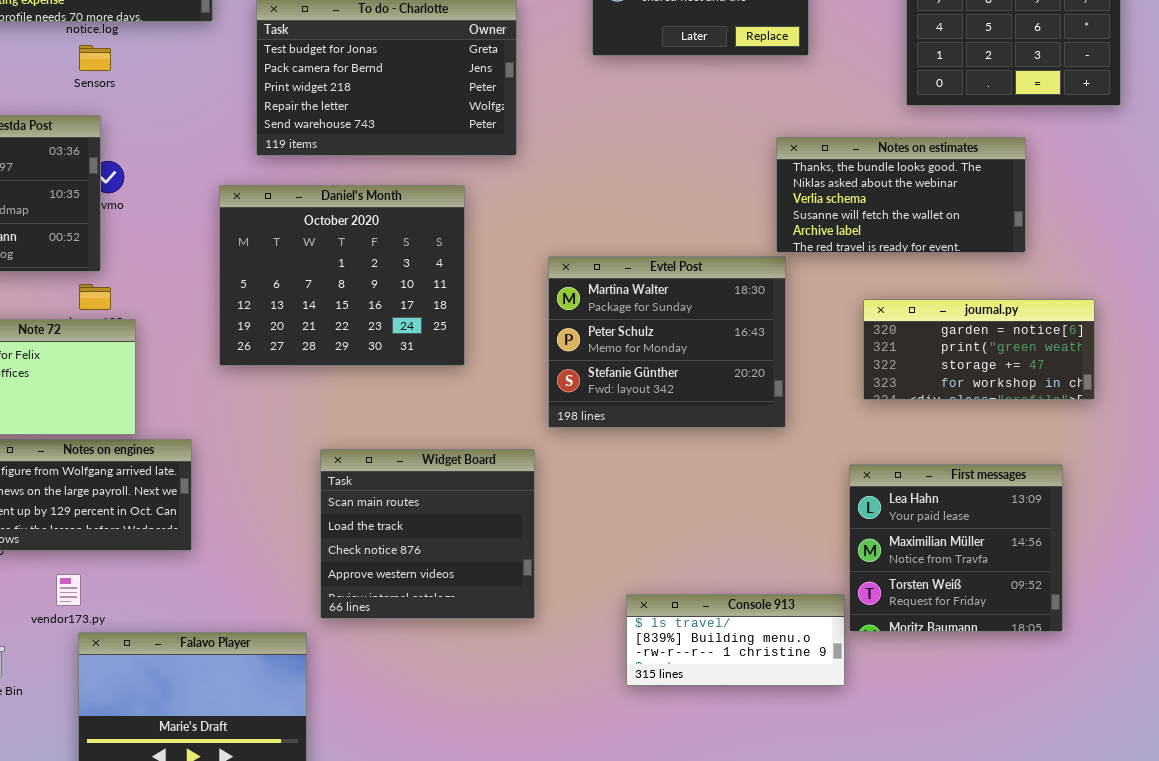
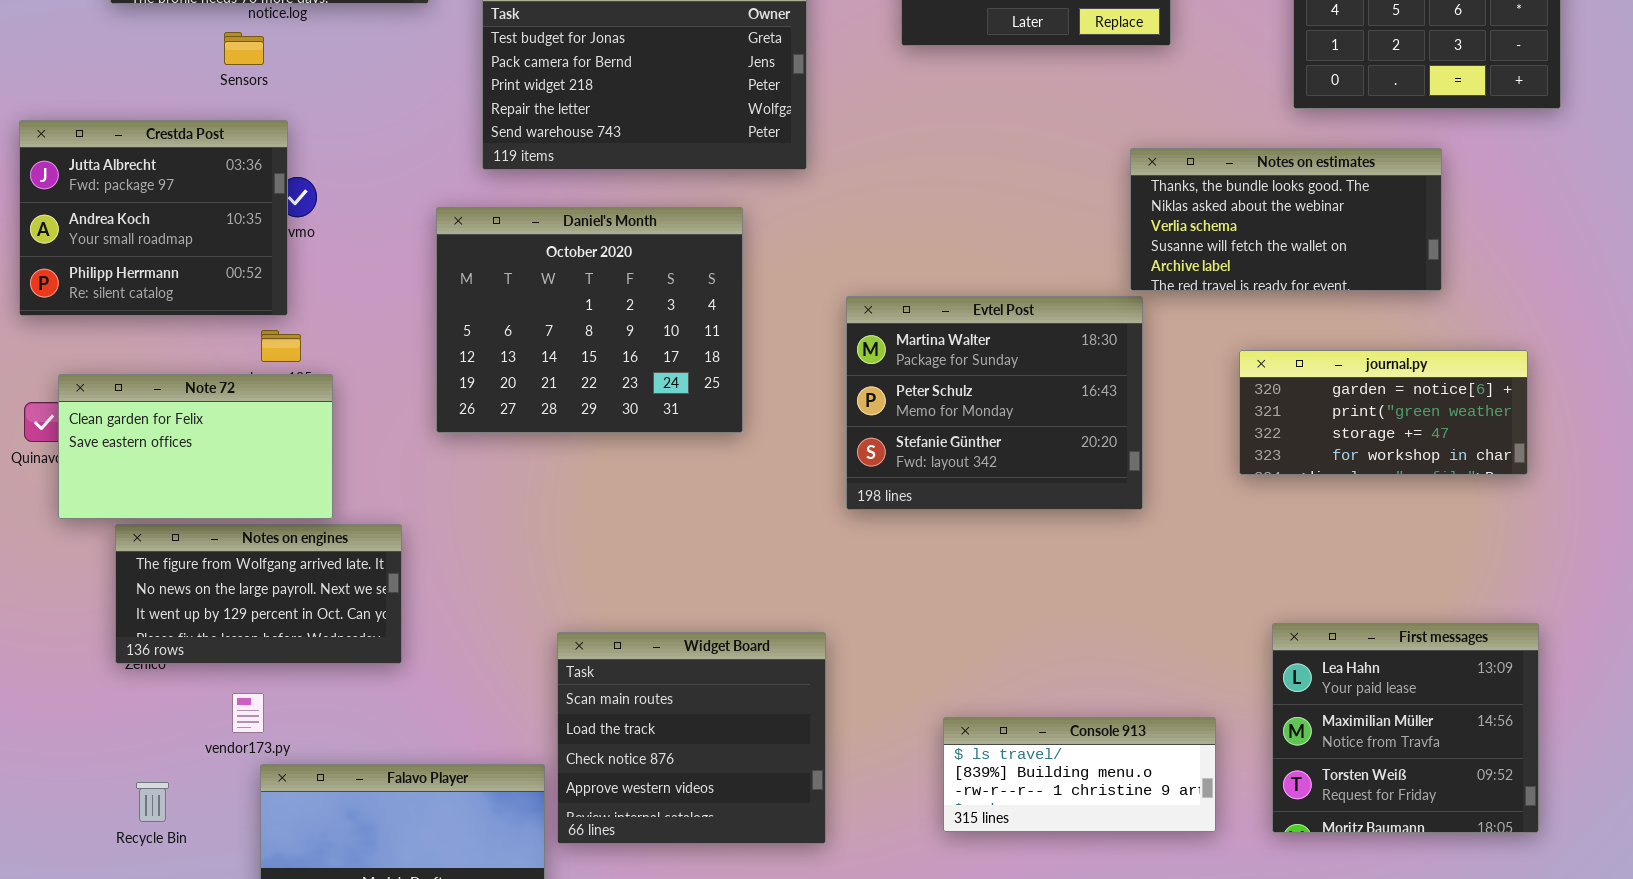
Sensors: [79,45,111,71] -> [224,32,264,65], moved
Widget Board: [320,449,535,619] -> [557,632,826,844], moved
First messages: [849,464,1063,632] -> [1272,623,1539,833], moved

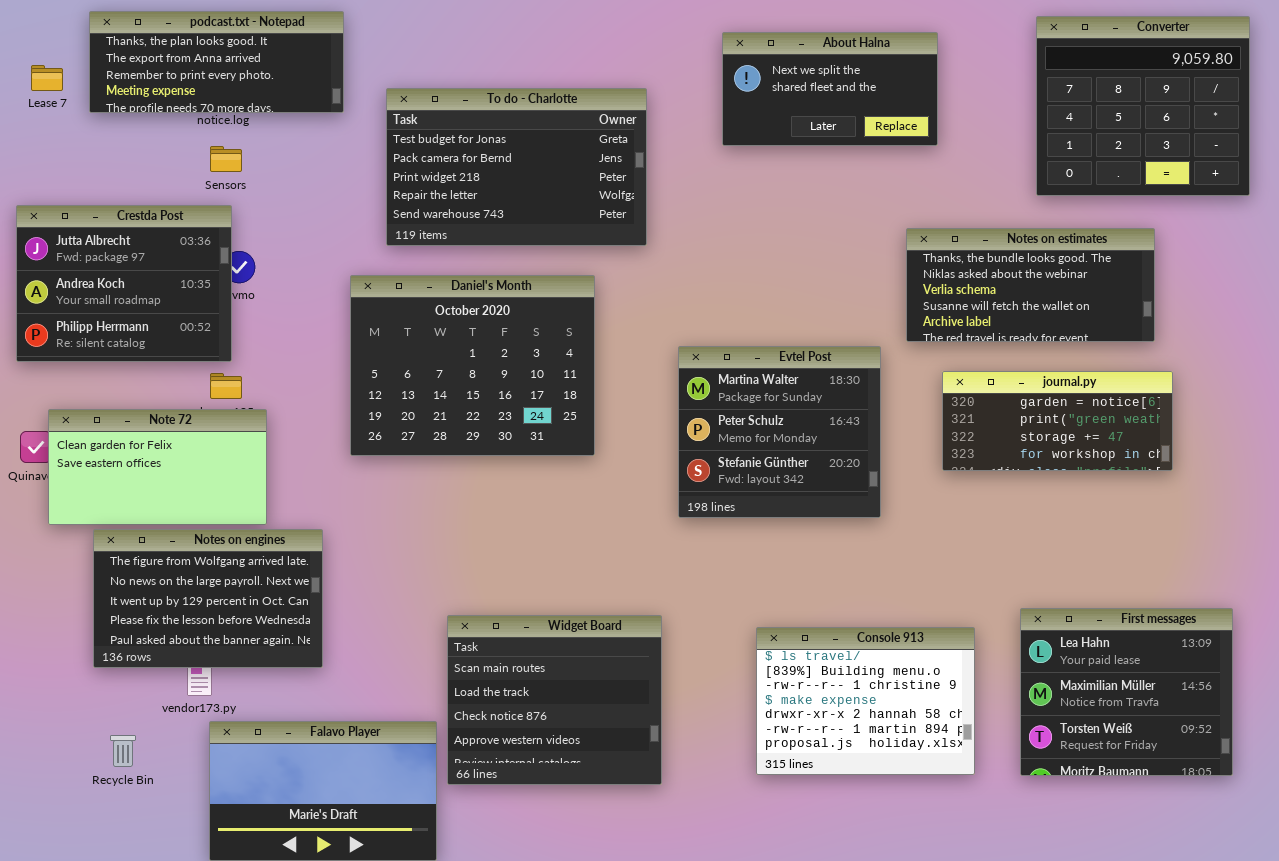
Sensors: [224,32,264,65] -> [210,146,242,172], moved
Evtel Post: [846,296,1143,510] -> [678,346,881,518], resized
journal.py: [1239,350,1528,475] -> [942,371,1173,471], moved
Notes on engines: [115,524,402,664] -> [93,529,323,668], resized
Console 913: [943,717,1216,832] -> [756,627,975,775], resized

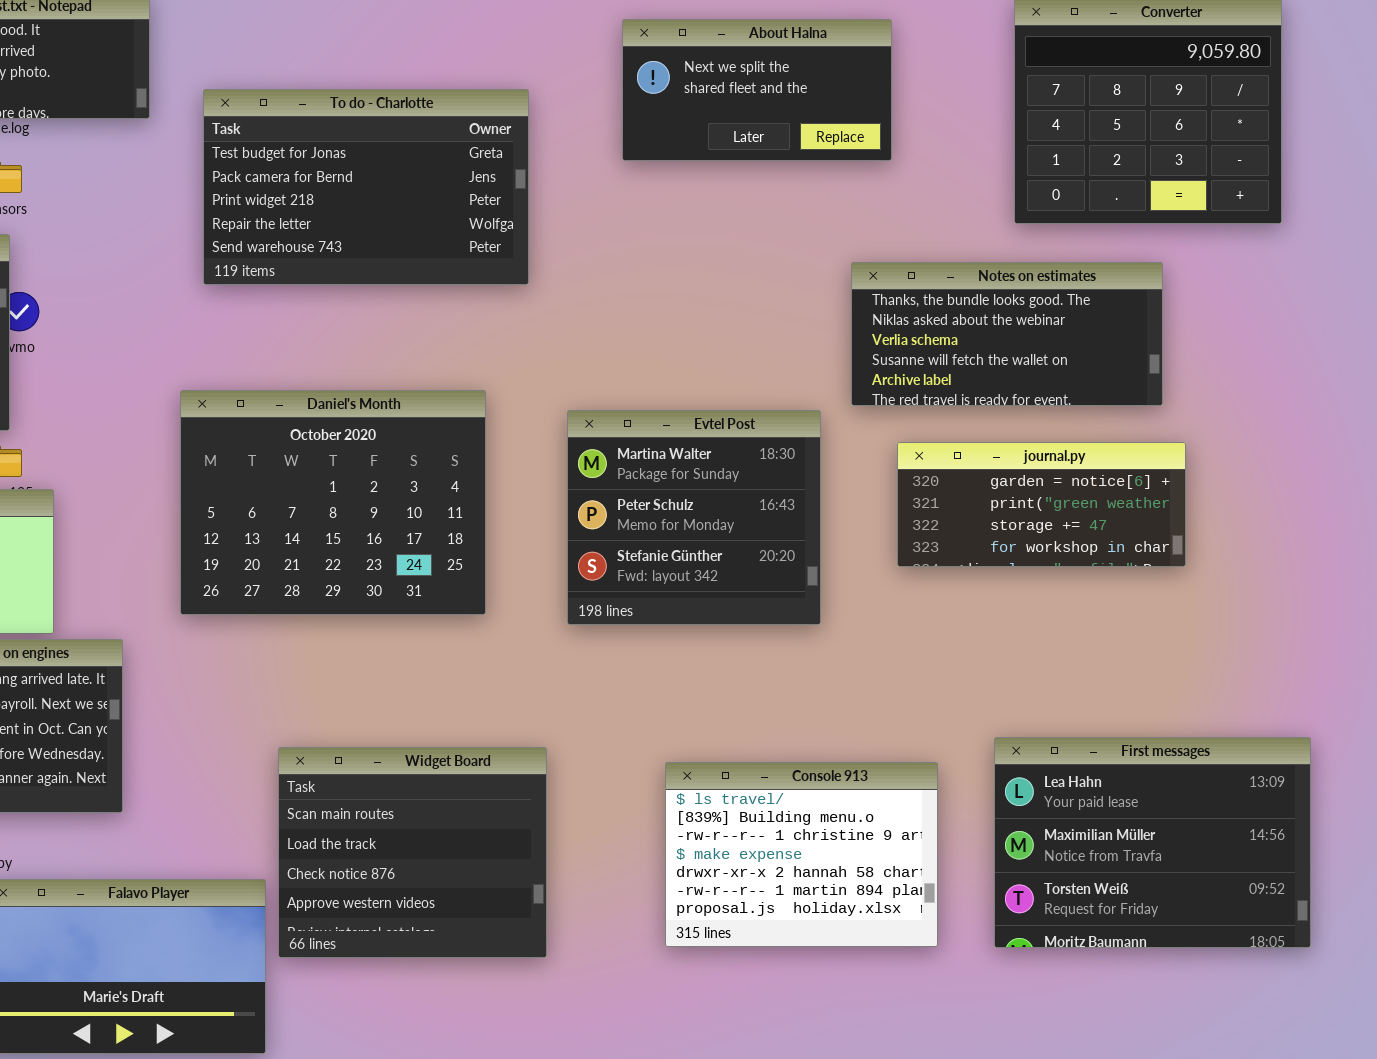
Daniel's Month: [350,275,595,456] -> [180,390,486,615], moved
First messages: [1020,608,1233,776] -> [994,737,1311,948], resized

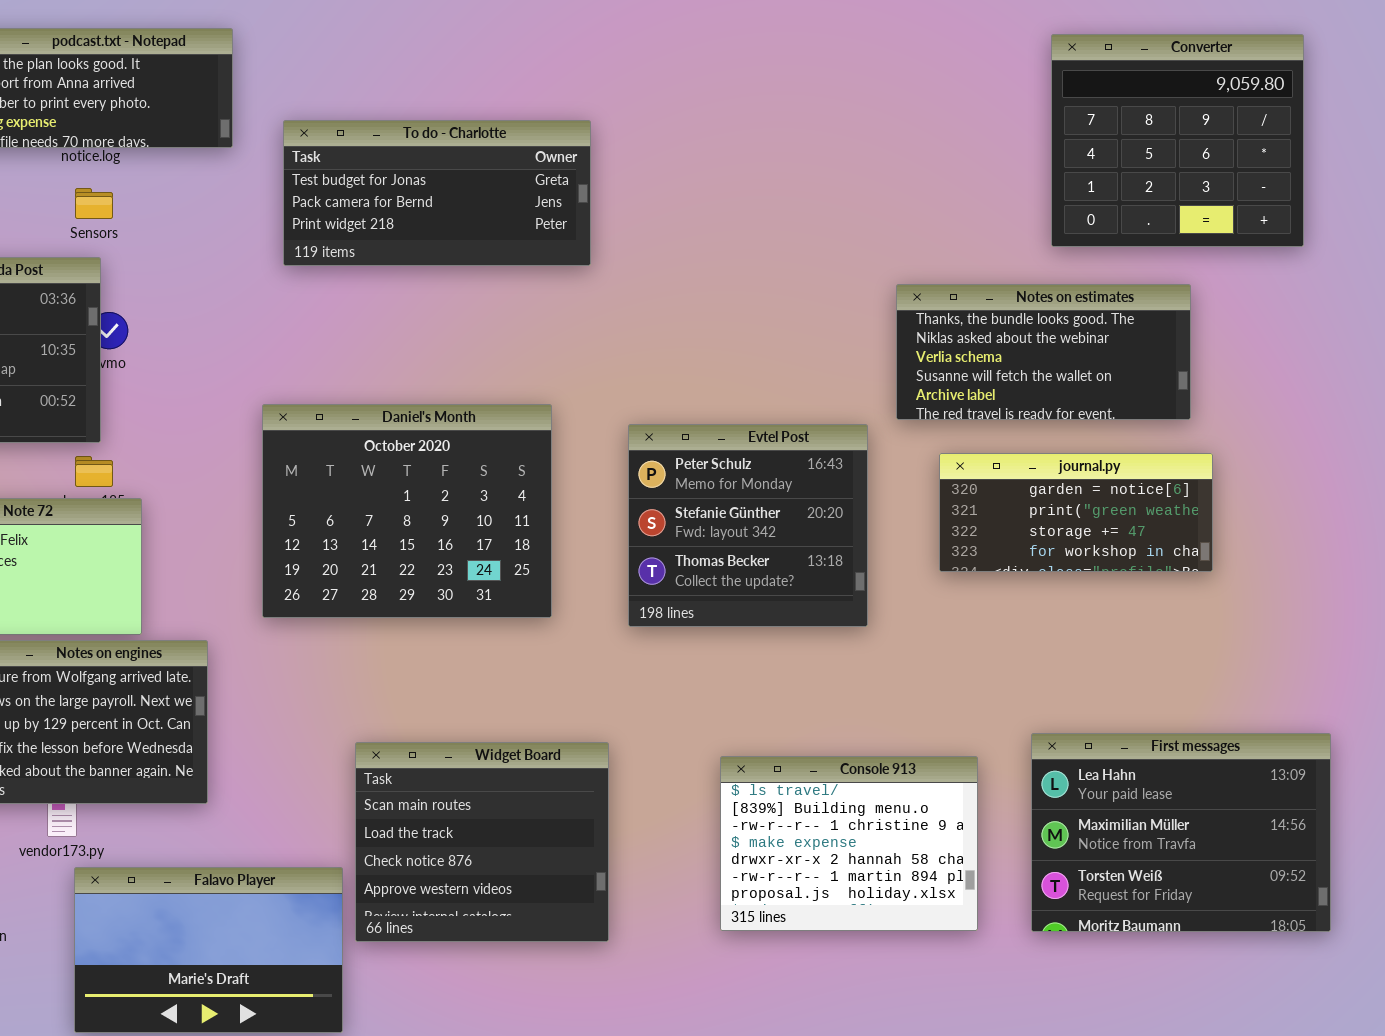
About Halna: [622,19,892,161] -> none, closed
To do - Charlotte: [203,89,529,285] -> [283,120,591,266], resized
Evtel Post: [567,410,821,625] -> [628,424,868,627], scrolled down 1 row

